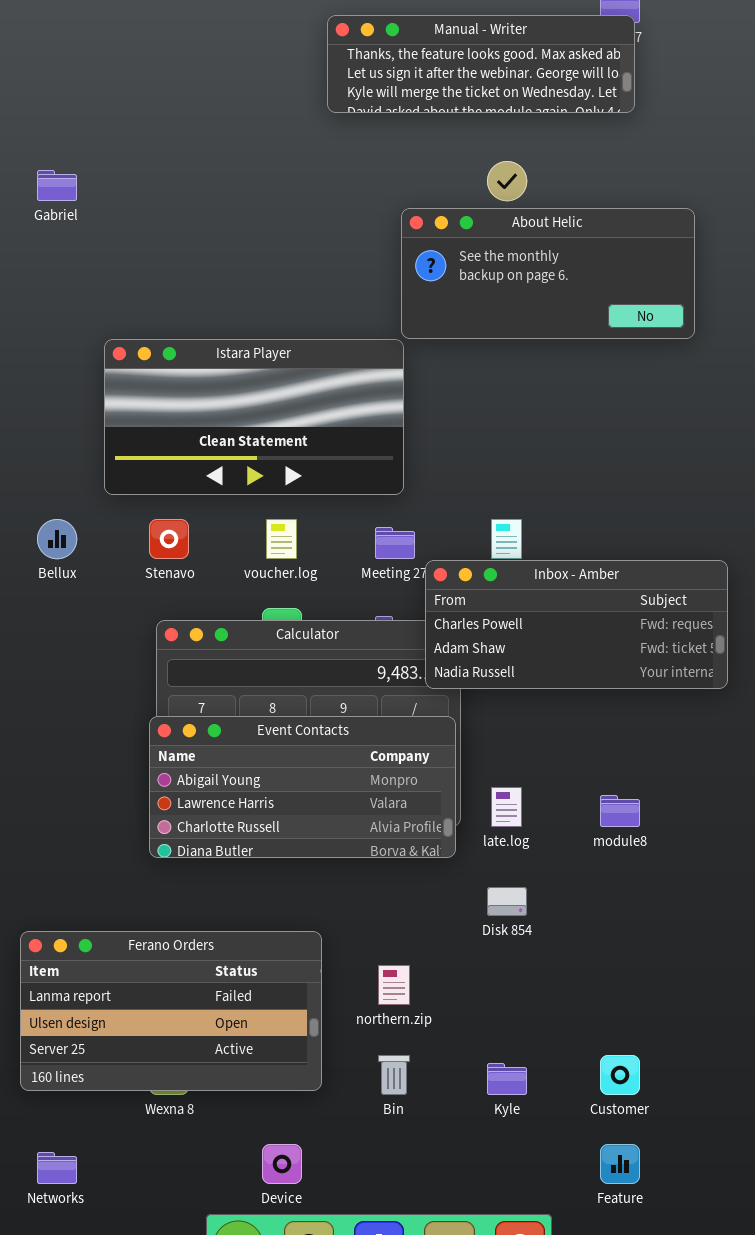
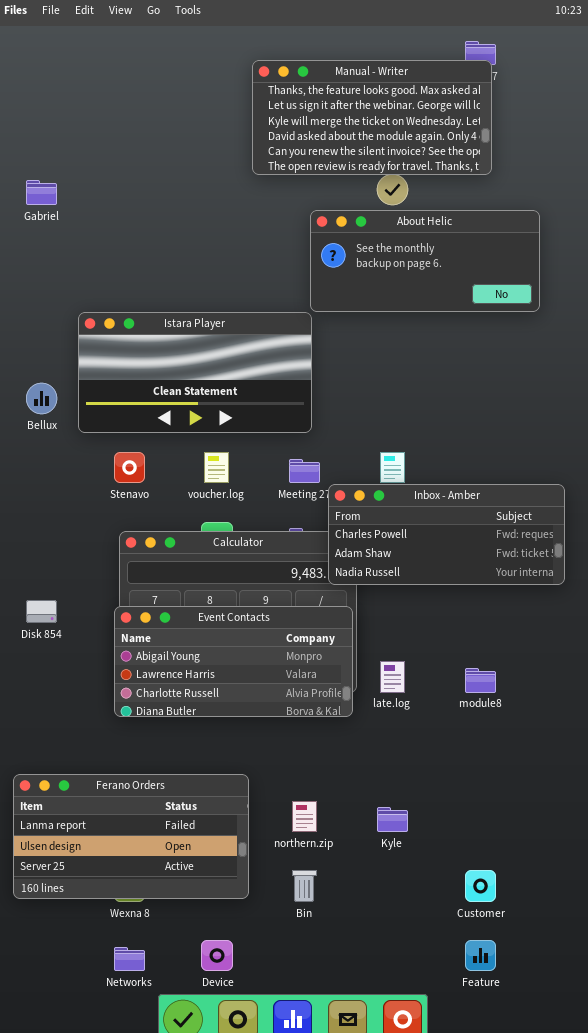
Manual - Writer: [327,15,635,113] -> [252,60,492,175], resized
Bellux: [37,519,77,559] -> [26,383,57,414], moved
Disk 854: [487,887,527,916] -> [26,600,57,623], moved
Kyle: [487,1063,527,1095] -> [377,807,408,832], moved
Networks: [37,1152,77,1184] -> [114,947,145,971], moved

